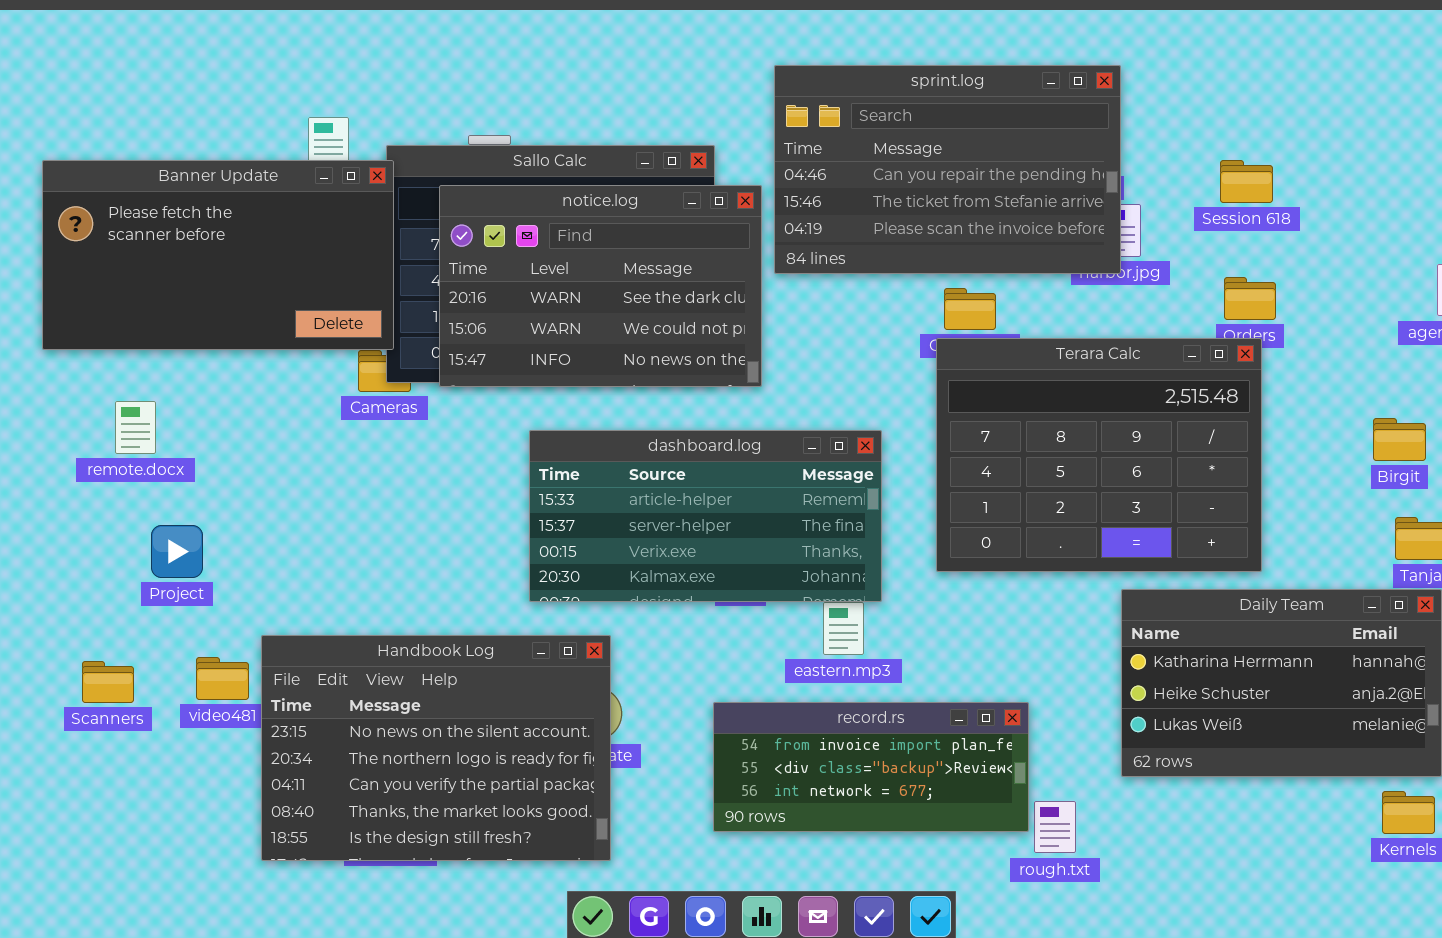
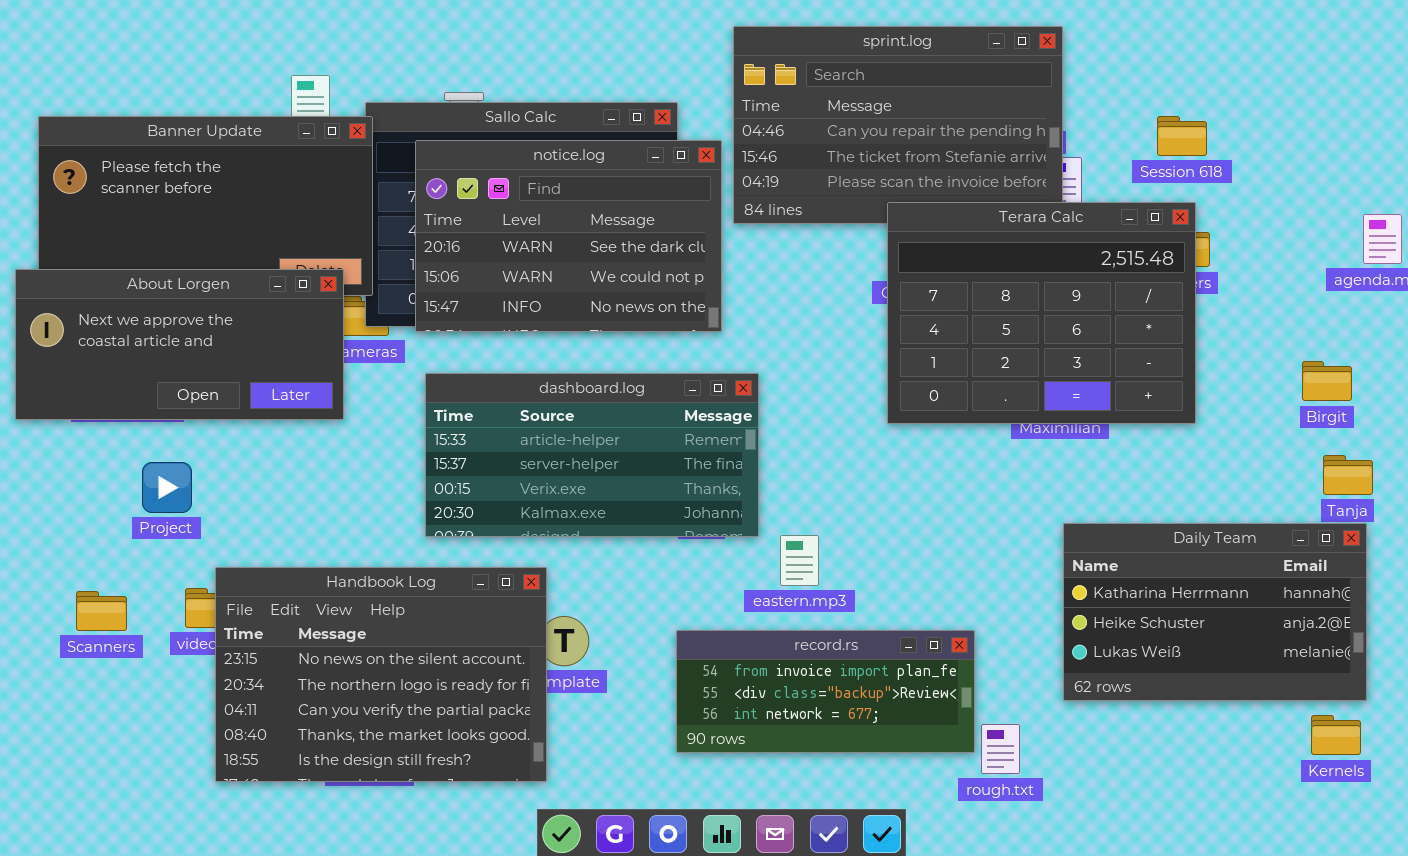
About Lorgen: none -> [15,269,344,420], opened
Terara Calc: [936,338,1262,572] -> [887,202,1196,424], moved
dashboard.log: [529,430,882,602] -> [425,373,759,537], moved
Handbook Log: [261,635,611,861] -> [215,567,547,782], moved

